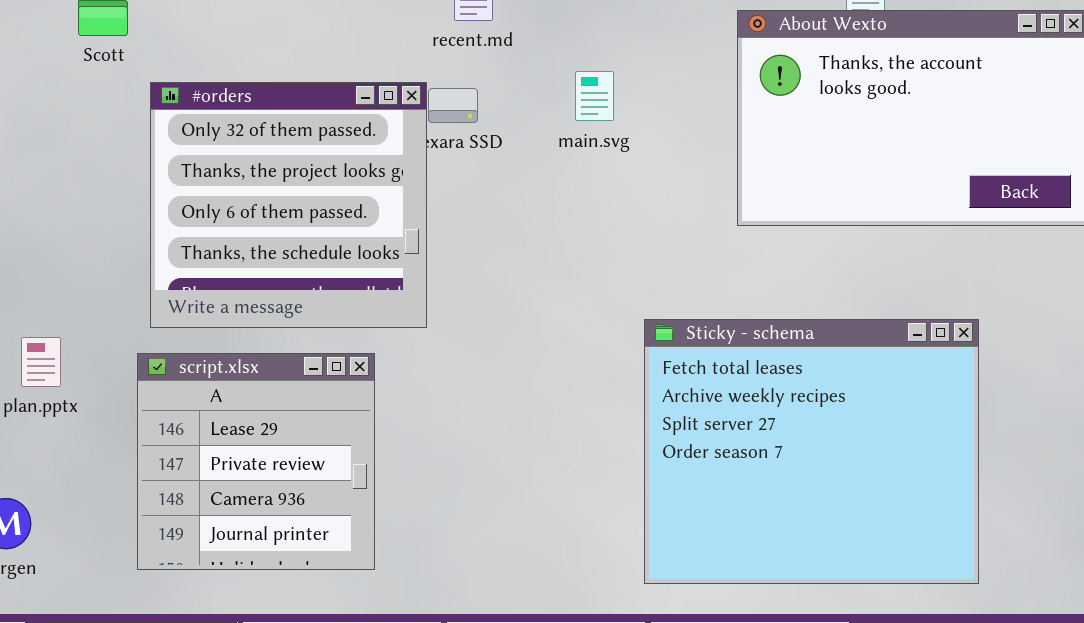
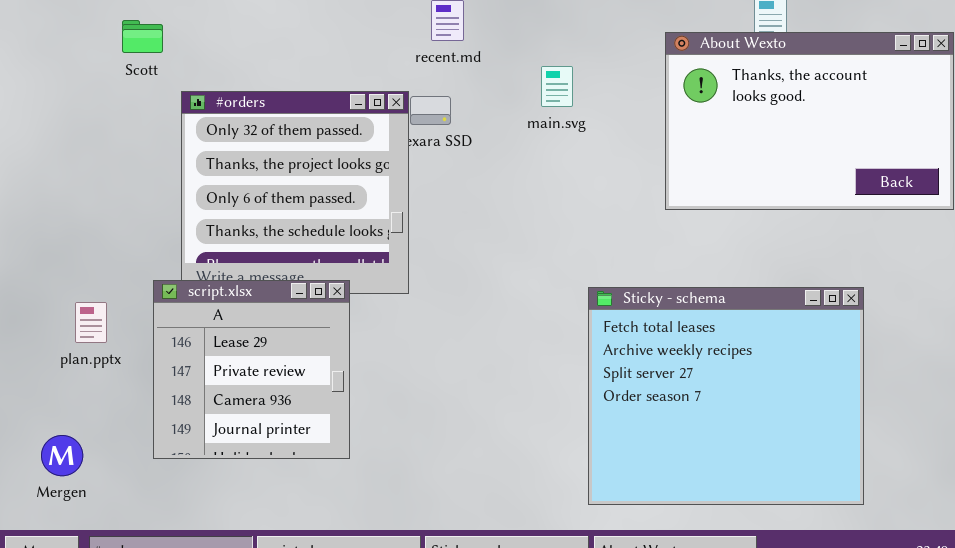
main.svg: [575,71,614,121] -> [541,66,573,107], moved
script.xlsx: [137,353,375,570] -> [153,280,350,459], moved

